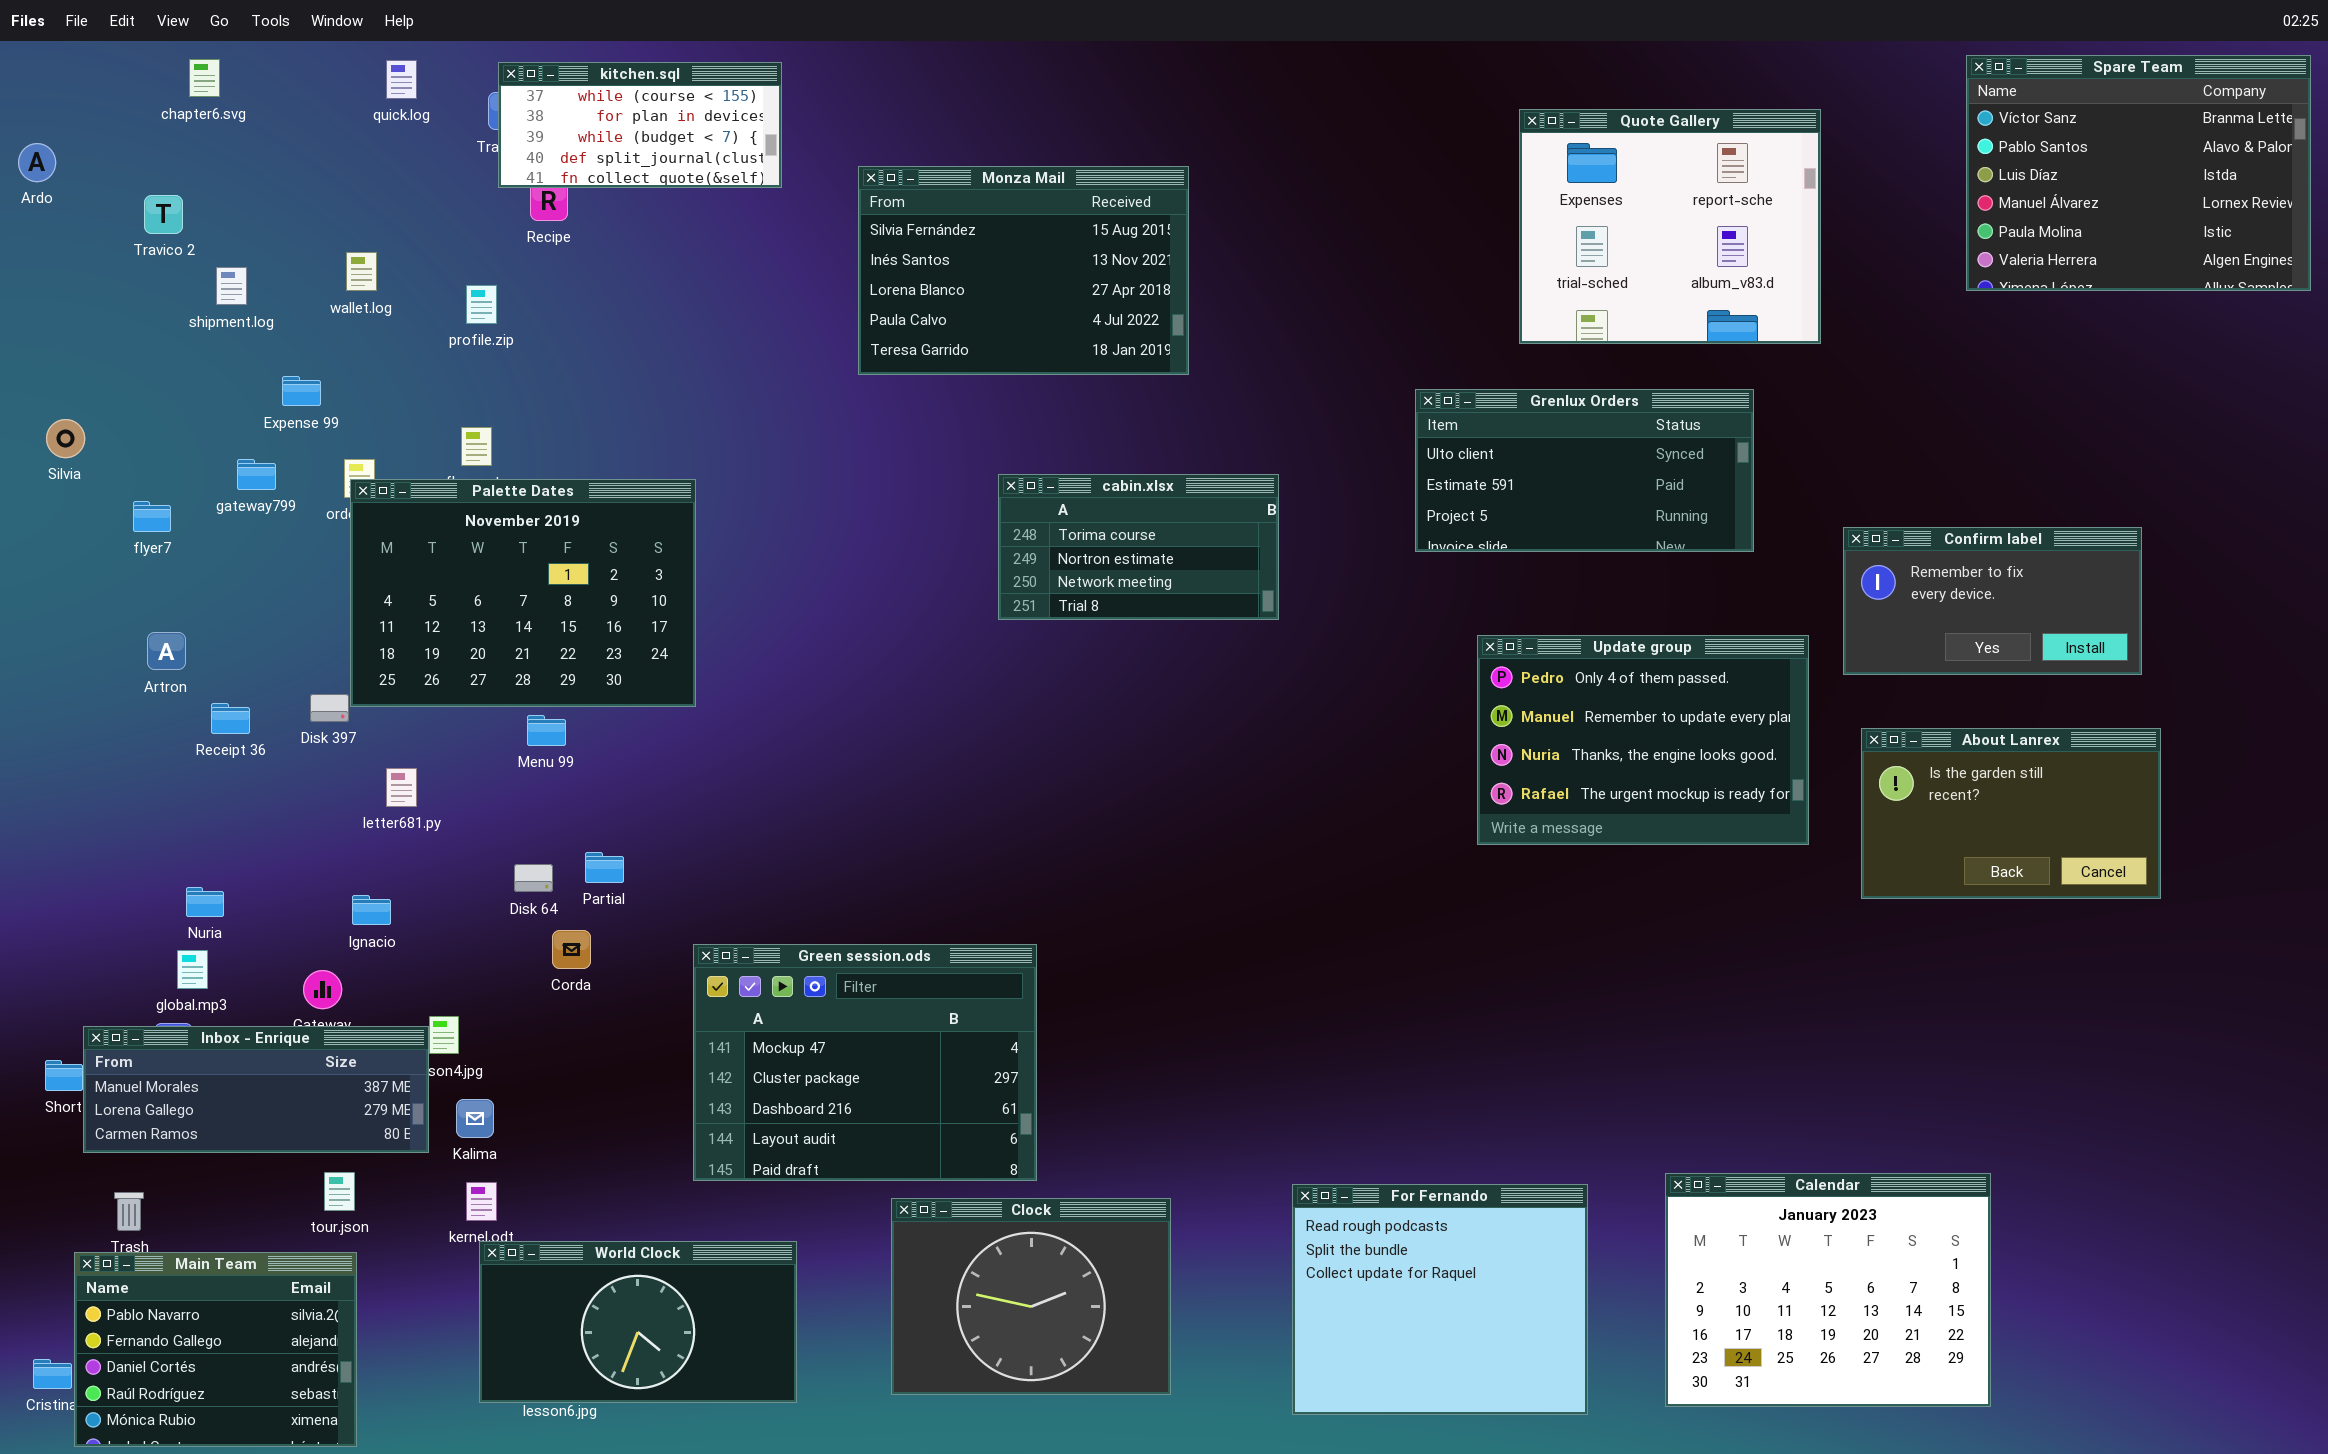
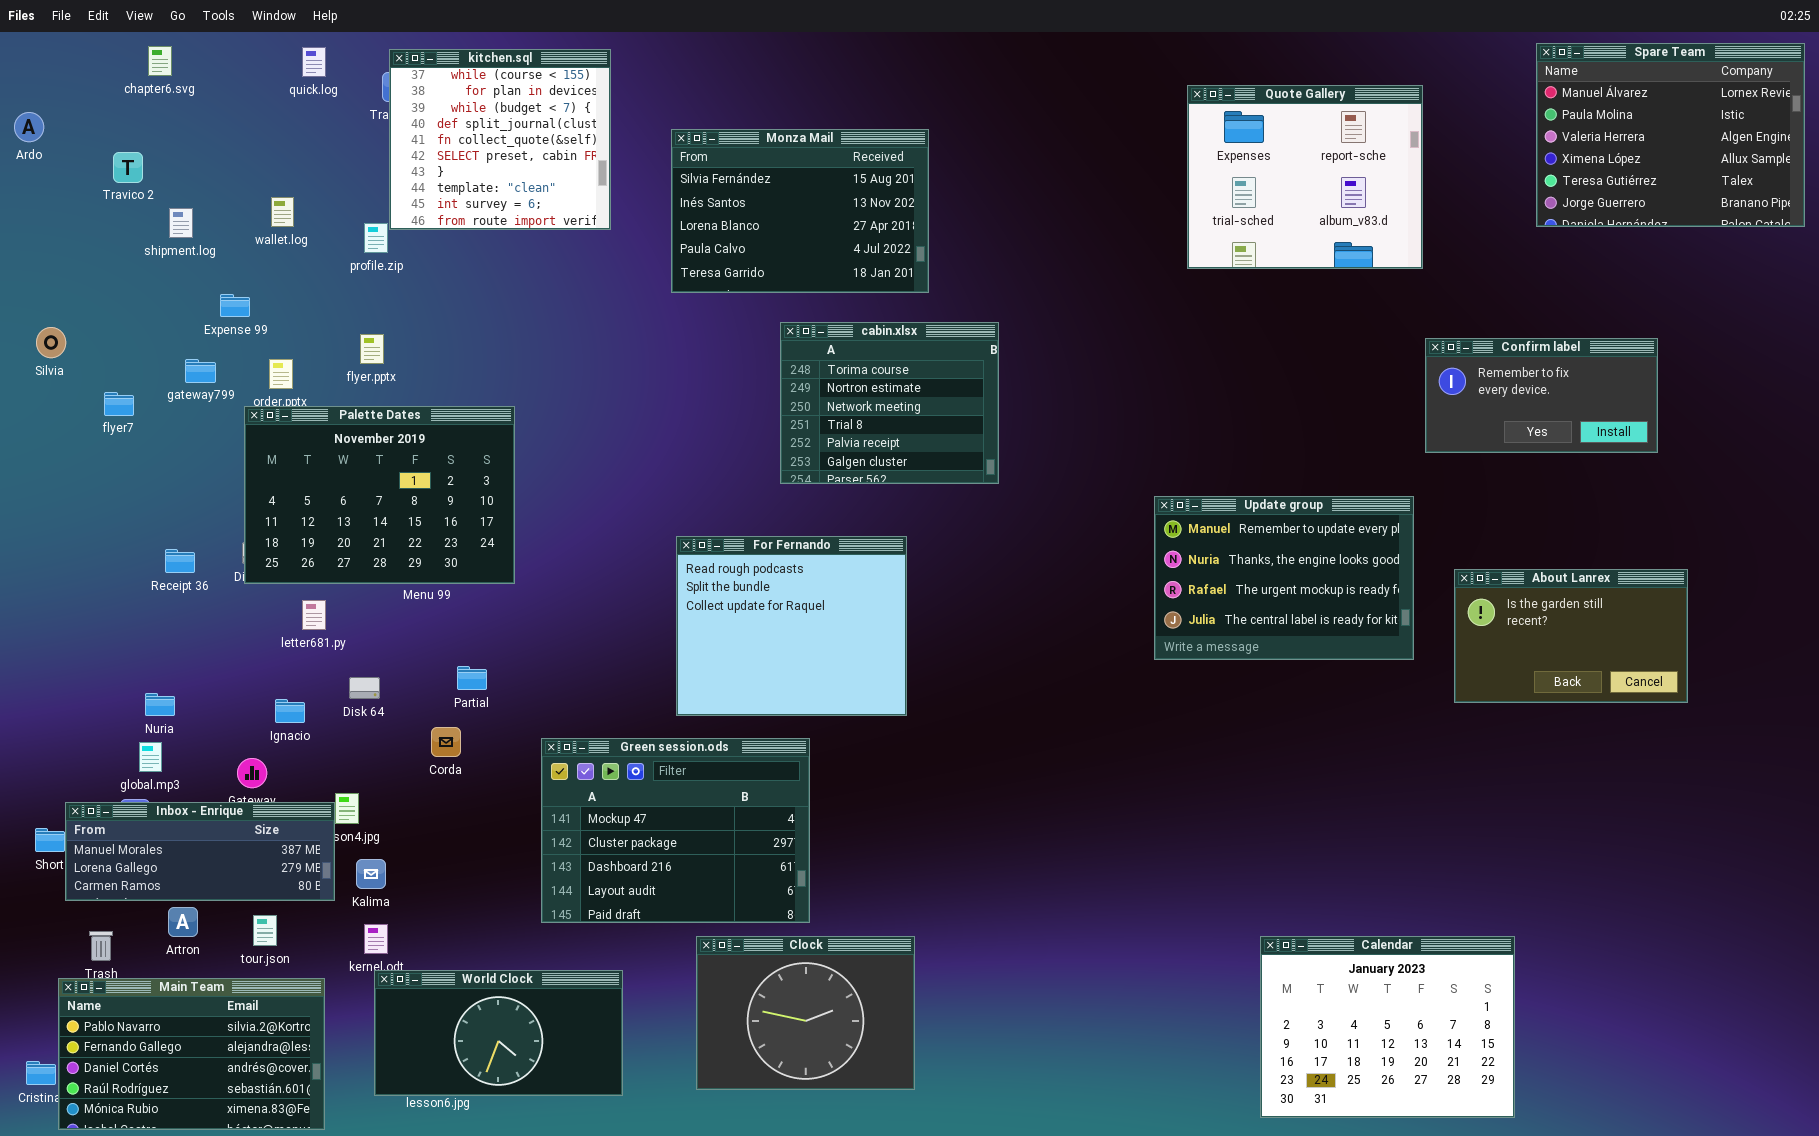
Spare Team: [1966,55,2311,291] -> [1536,43,1805,227], scrolled down 3 rows
kitchen.sql: [498,62,782,188] -> [389,49,611,230], resized
Grenlux Orders: [1415,389,1754,552] -> none, closed
cabin.xlsx: [998,474,1279,620] -> [780,322,999,484], resized
Palette Dates: [350,479,696,707] -> [244,406,515,584], moved
Confirm label: [1843,527,2142,675] -> [1425,338,1658,453], moved
Artron: [147,632,186,670] -> [168,907,198,937], moved
Update group: [1477,635,1809,845] -> [1154,496,1414,660], scrolled down 1 row
Disk 64: [514,864,553,892] -> [349,677,380,699], moved
Calendar: [1665,1173,1991,1407] -> [1260,936,1515,1118], moved
For Fernando: [1292,1184,1588,1415] -> [676,536,907,716], moved
Main Team: [74,1252,357,1447] -> [58,978,325,1130], resized

